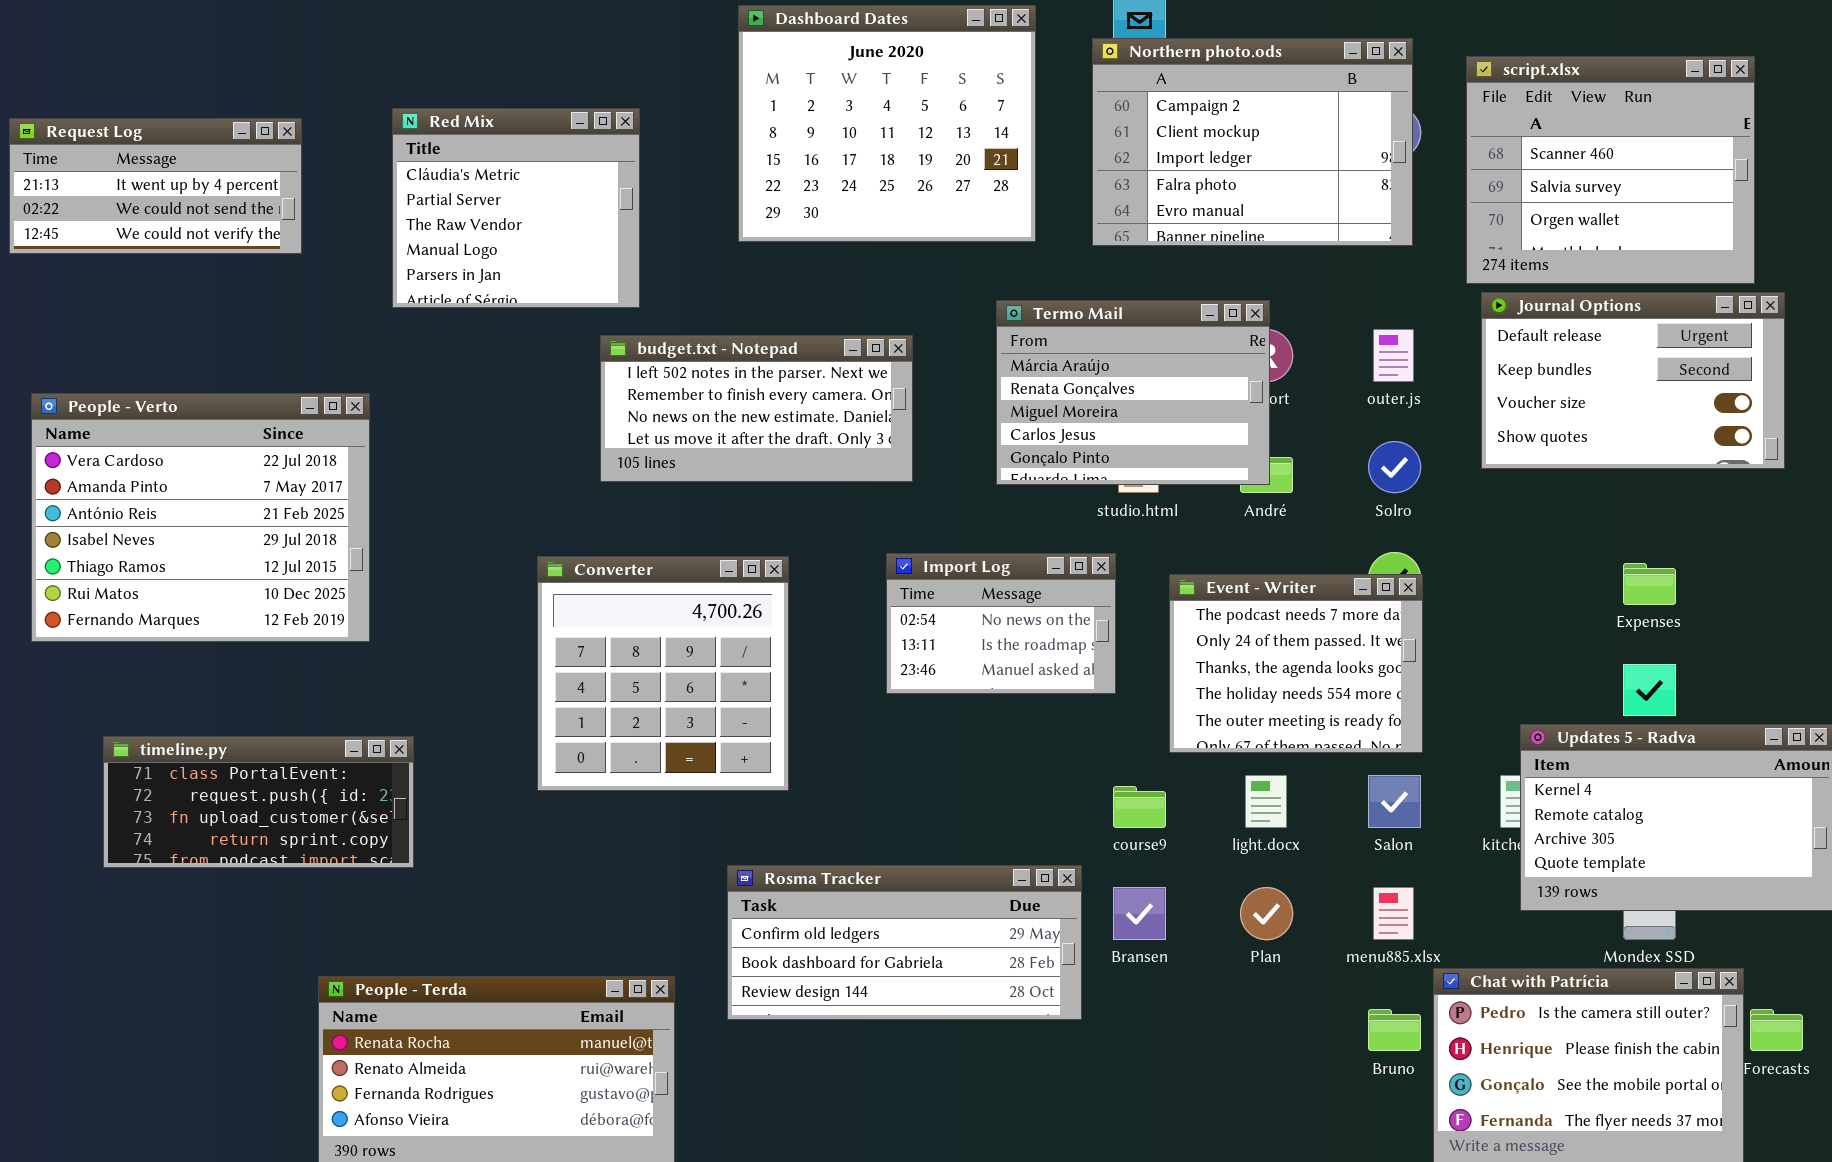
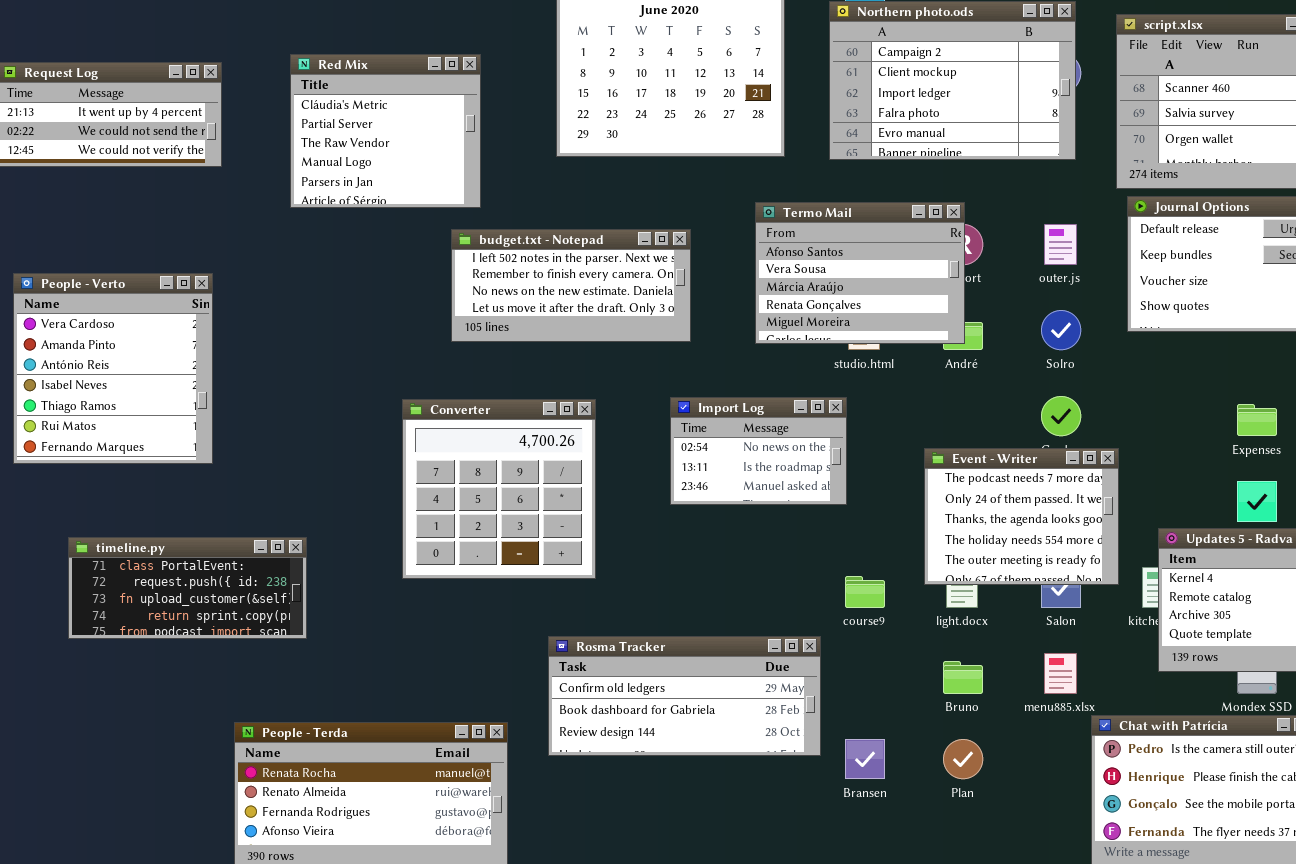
Termo Mail: [996,300,1270,485] -> [755,202,965,344], scrolled up 2 rows
People - Verto: [31,393,370,642] -> [13,273,213,464], resized
Event - Writer: [1169,574,1423,753] -> [924,448,1119,585], moved
Bransen: [1113,887,1166,940] -> [845,739,885,779], moved
Plan: [1240,887,1293,940] -> [943,739,983,779], moved
Bruno: [1368,1009,1421,1051] -> [943,661,983,694], moved

